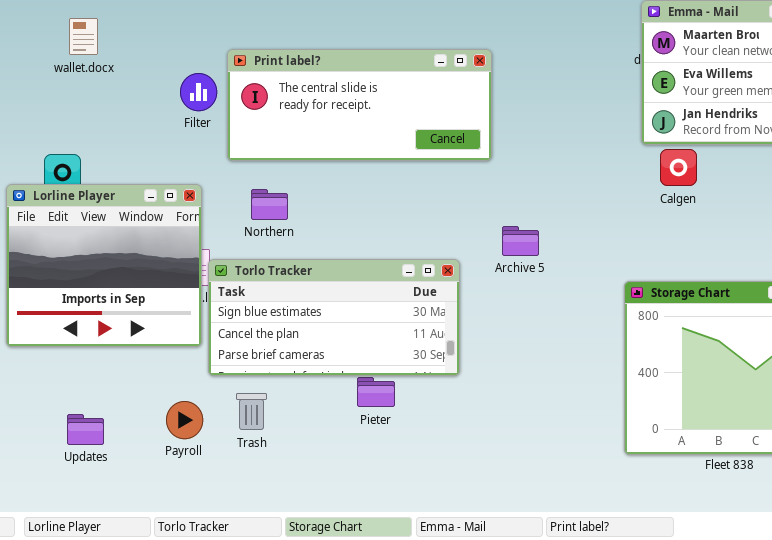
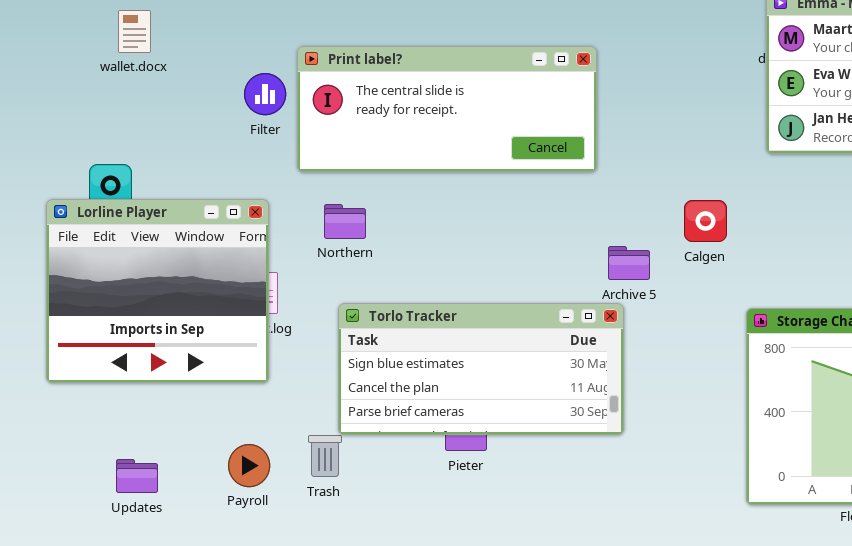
Calgen: [660,149,697,186] -> [684,200,727,242], moved
Torlo Tracker: [208,259,460,376] -> [338,303,624,435], moved

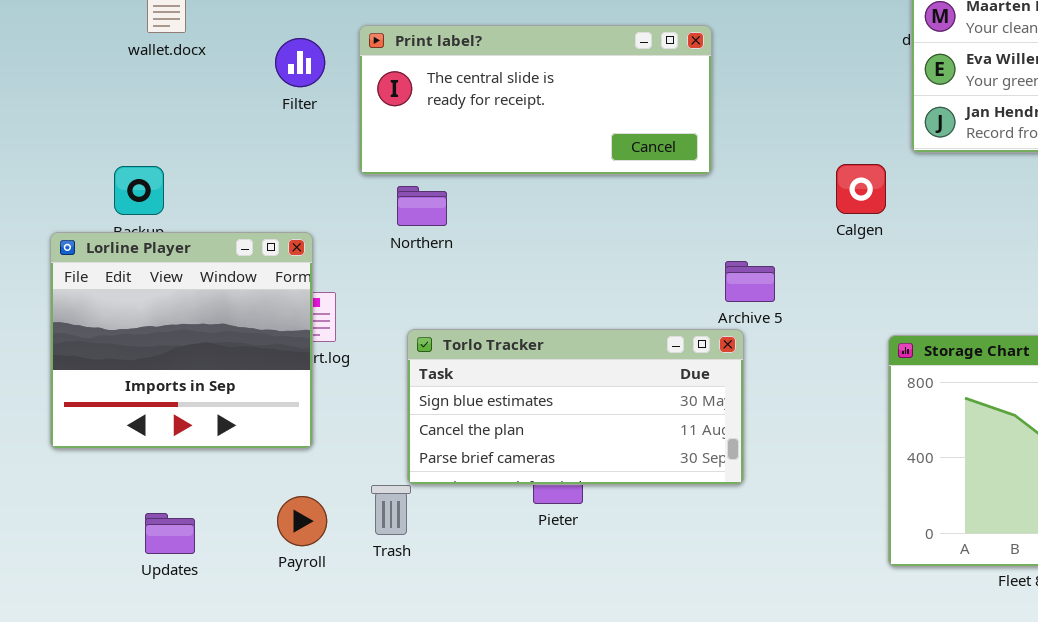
Filter: [244,73,286,115] -> [275,38,325,87], moved
Lorline Player: [46,199,269,383] -> [50,232,313,449], moved
Calgen: [684,200,727,242] -> [836,164,886,214], moved
Northern: [324,204,366,239] -> [397,186,447,226], moved

